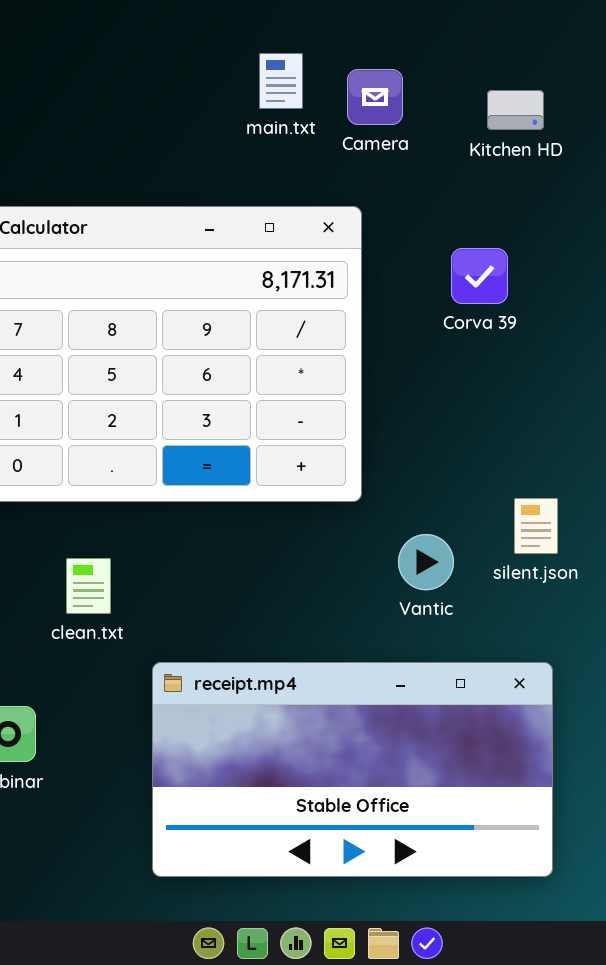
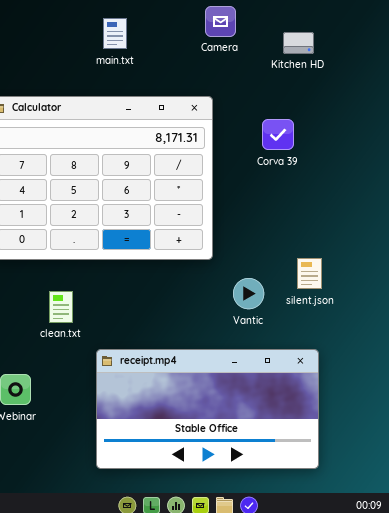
main.txt: [259,53,303,109] -> [103,18,127,49], moved
Camera: [347,69,403,125] -> [205,6,236,37], moved

